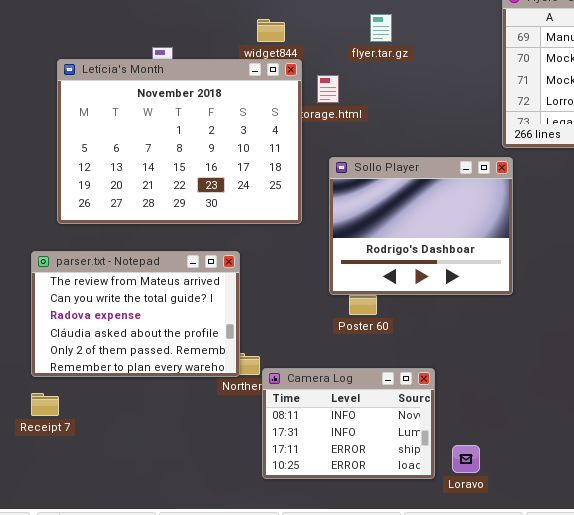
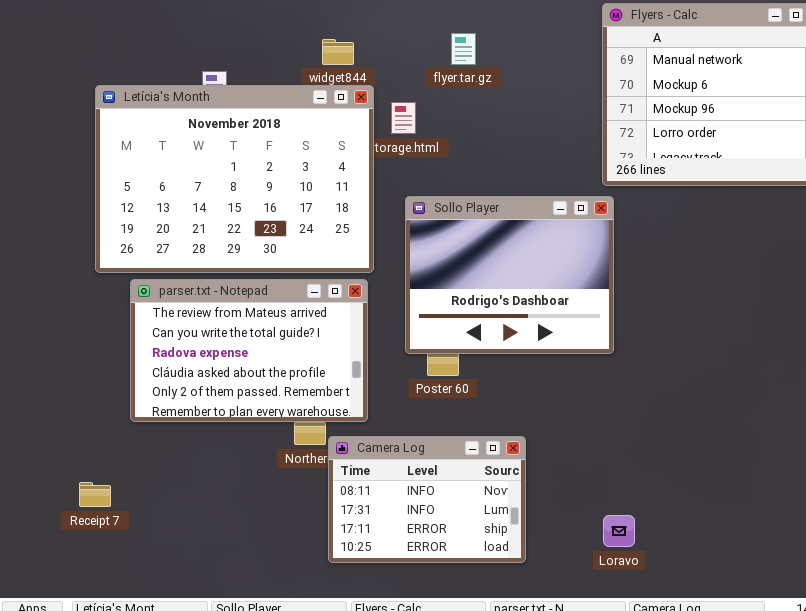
parser.txt - Notepad: [31,251,240,377] -> [130,279,368,422], moved
Receipt 7: [31,393,59,416] -> [79,482,111,507], moved
Loravo: [452,445,480,473] -> [603,515,635,547], moved

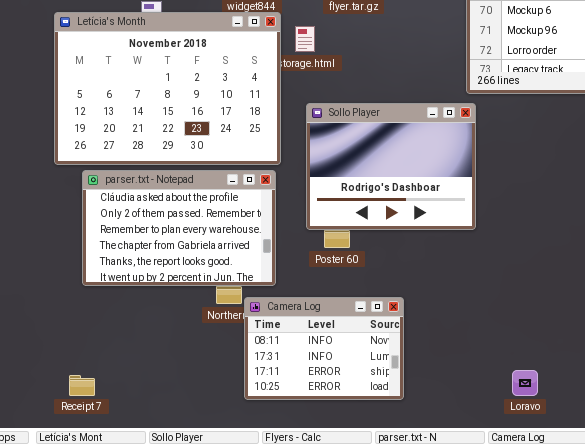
parser.txt - Notepad: [130,279,368,422] -> [82,170,276,286], scrolled down 3 rows
Receipt 7: [79,482,111,507] -> [69,375,95,396], moved
Loravo: [603,515,635,547] -> [512,370,538,396], moved

